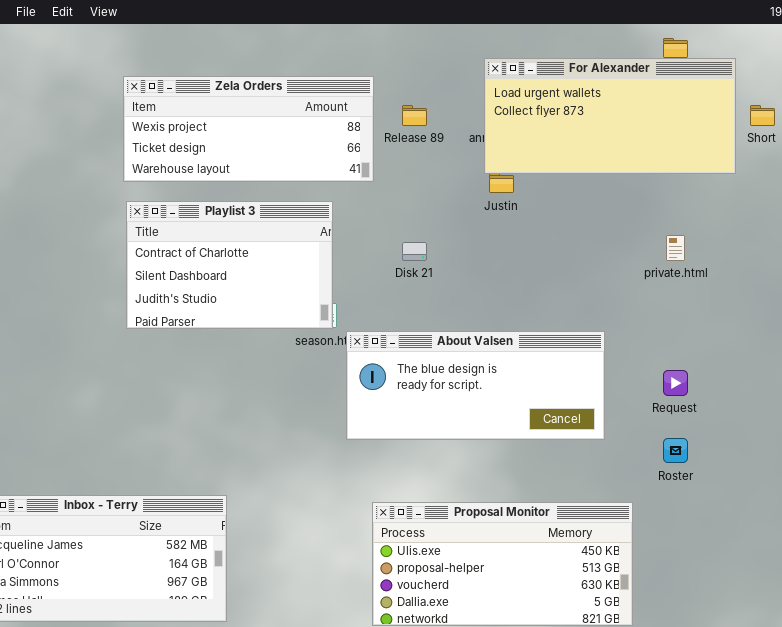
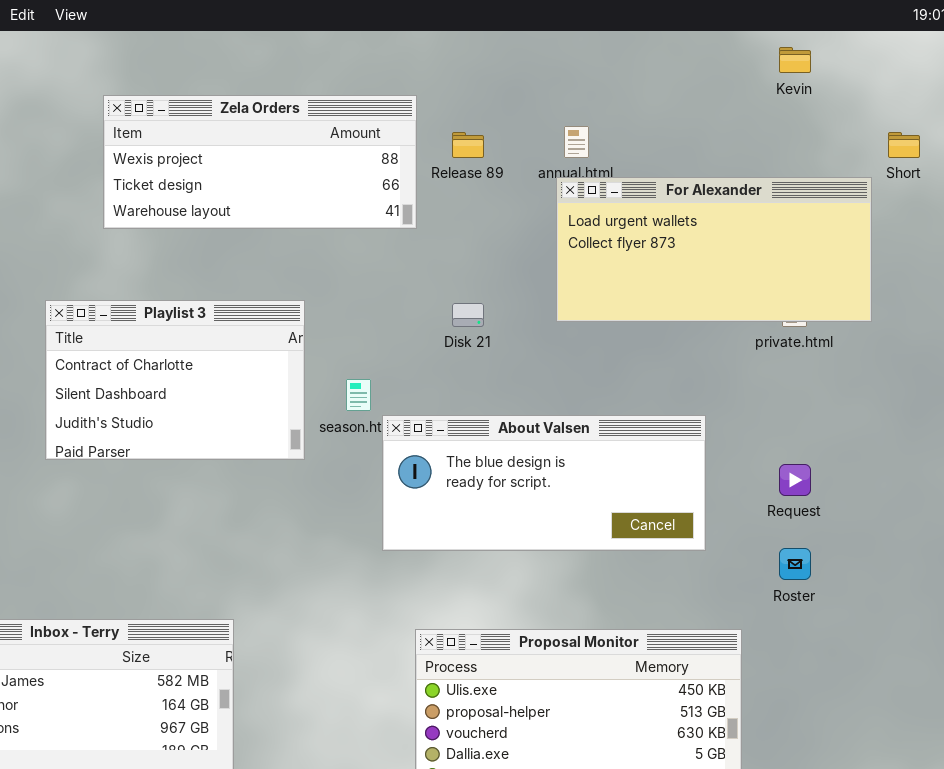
For Alexander: [484,58,736,174] -> [556,177,872,322], moved
Playlist 3: [126,201,333,329] -> [45,300,305,460], moved

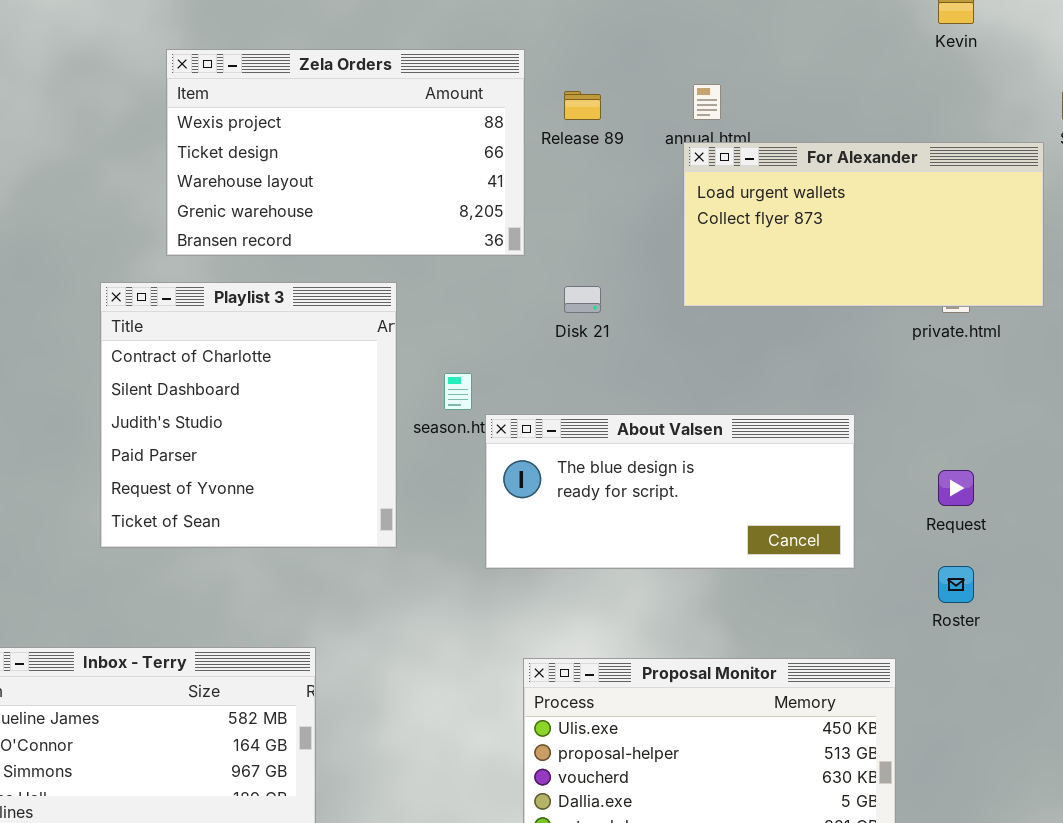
Zela Orders: [103,95,417,229] -> [166,49,525,256], resized
Playlist 3: [45,300,305,460] -> [100,282,397,548], resized

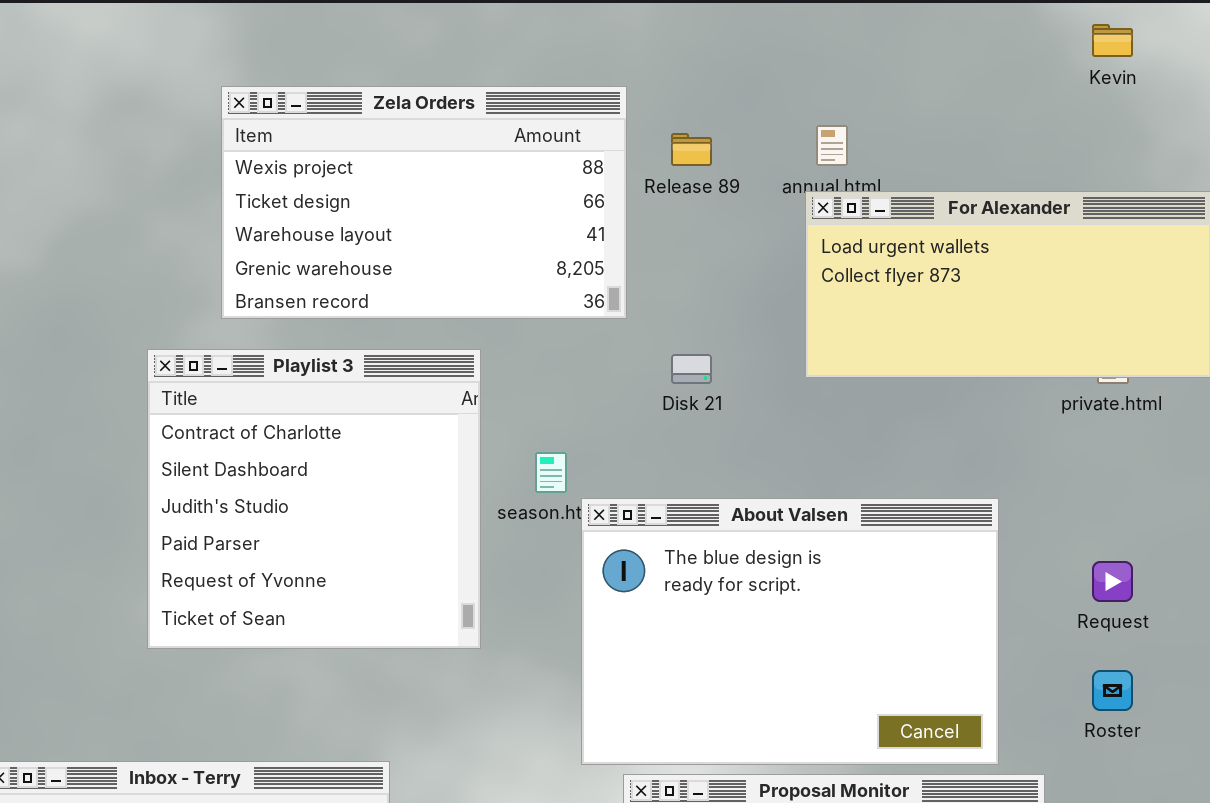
About Valsen: [485,414,855,569] -> [581,498,999,765], resized

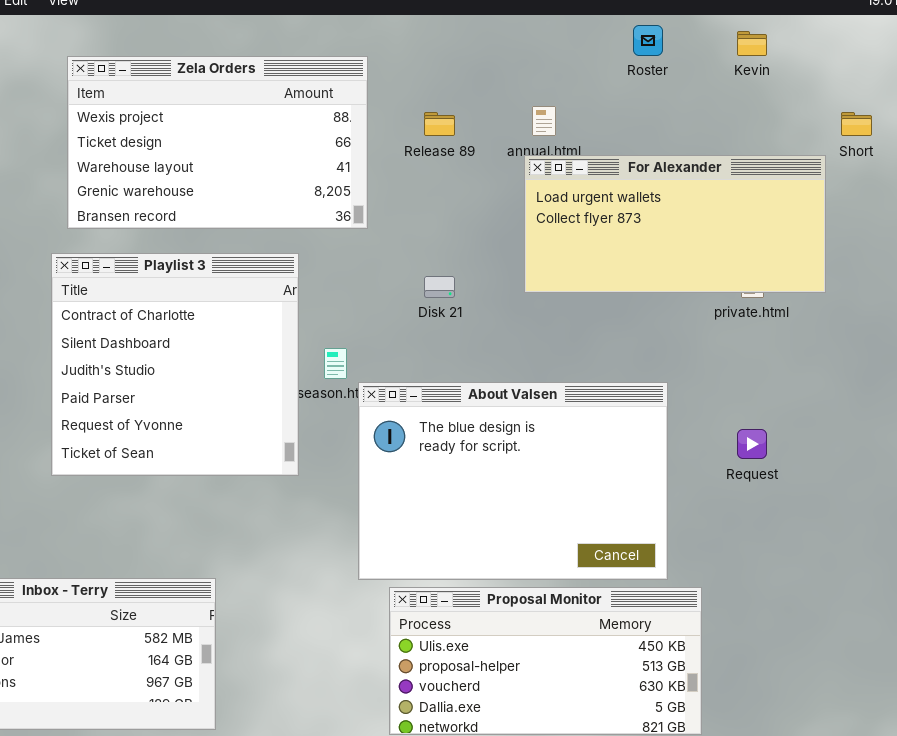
Zela Orders: [221,86,627,319] -> [67,56,368,229], moved
Playlist 3: [147,349,481,649] -> [51,253,299,476], moved
Roster: [1092,670,1133,711] -> [633,25,663,56], moved

